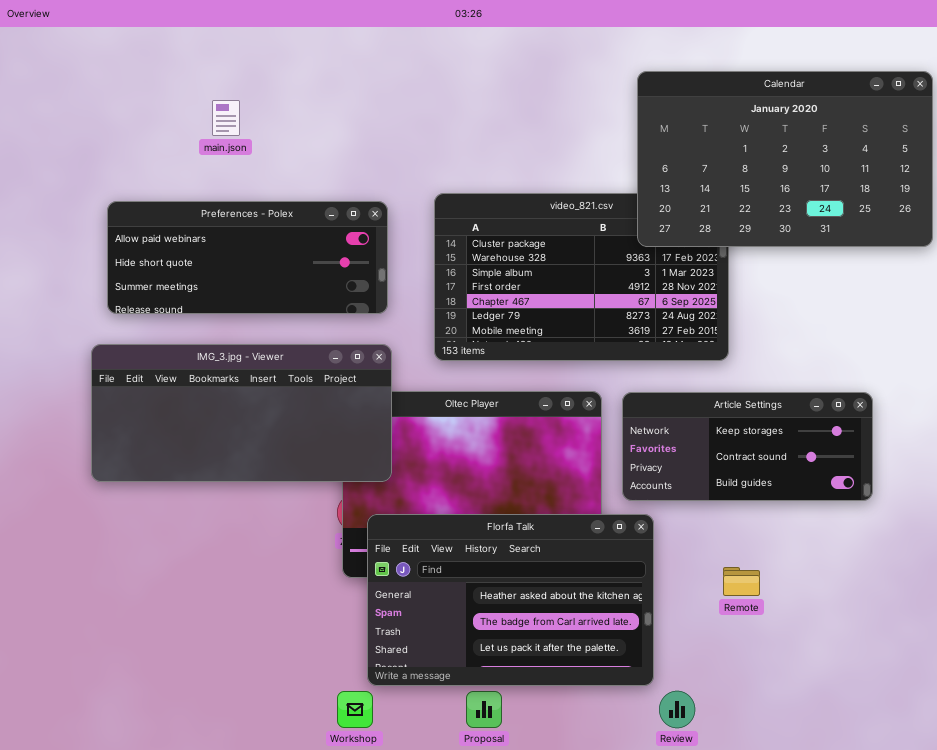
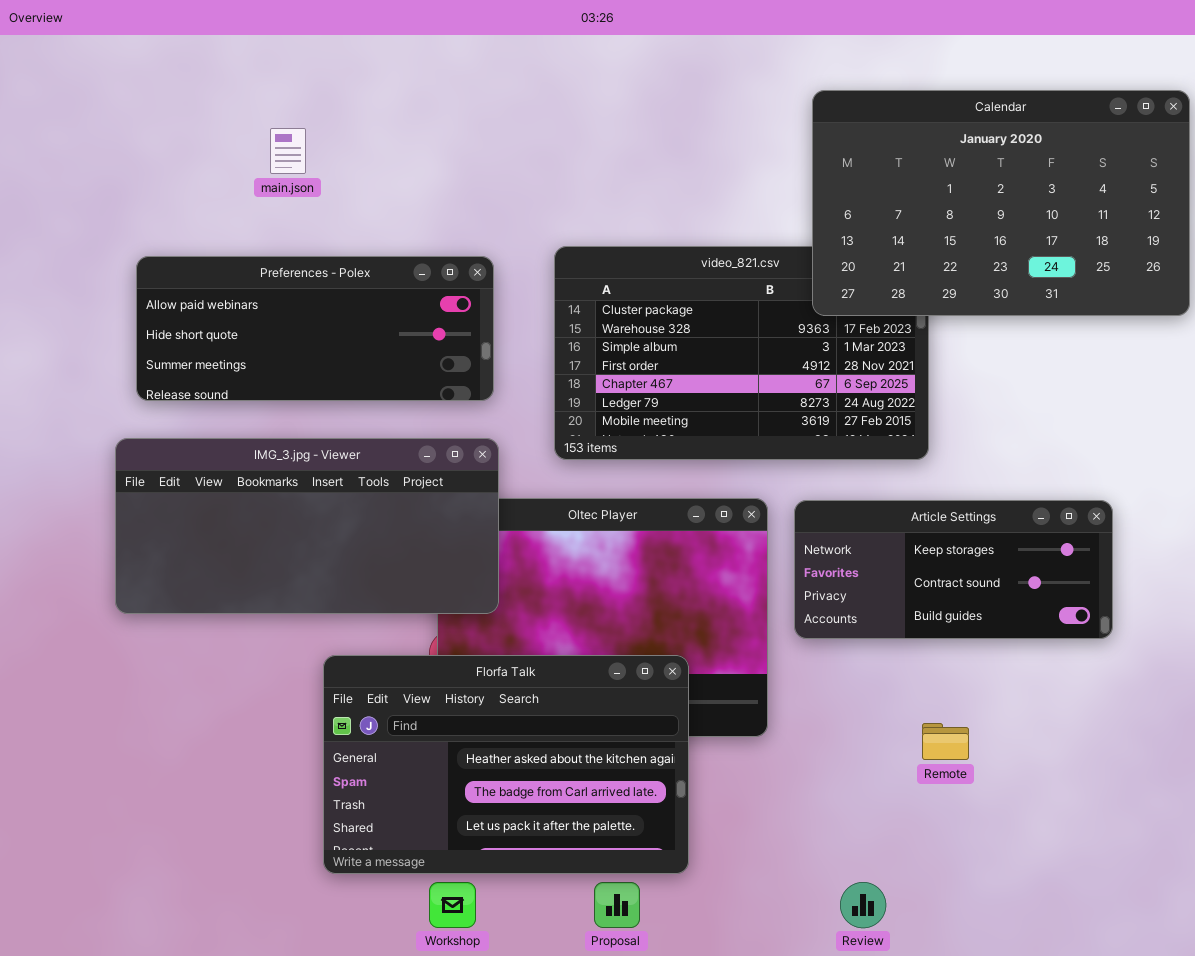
Florfa Talk: [367,514,654,686] -> [323,655,689,874], moved

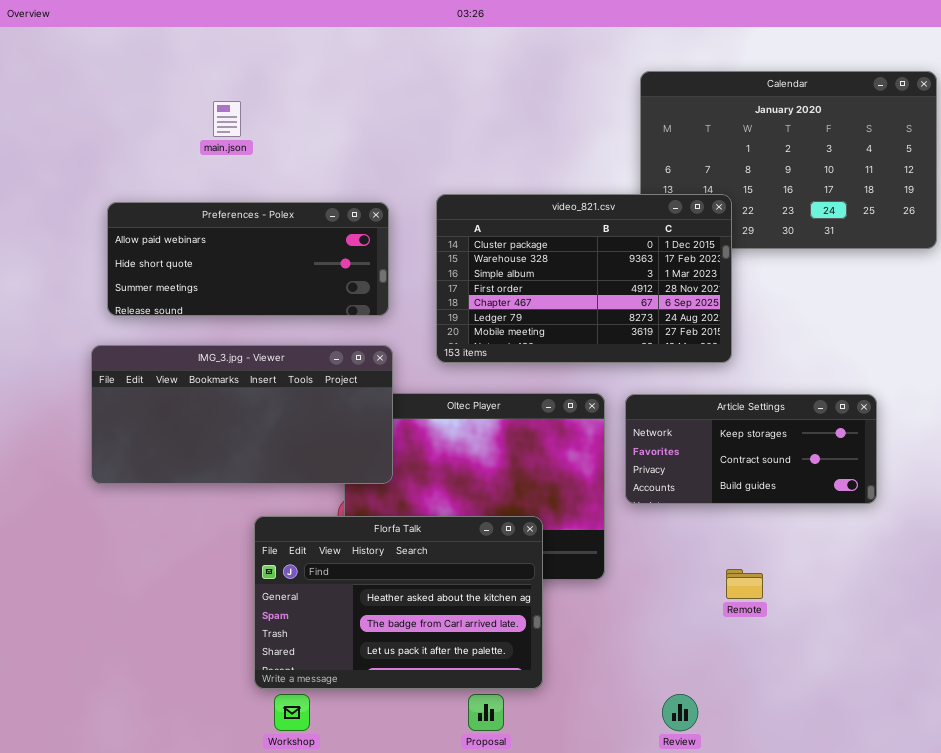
video_821.csv: [554,246,929,460] -> [436,194,732,363], raised
Workshop: [429,882,476,928] -> [274,694,310,731], moved

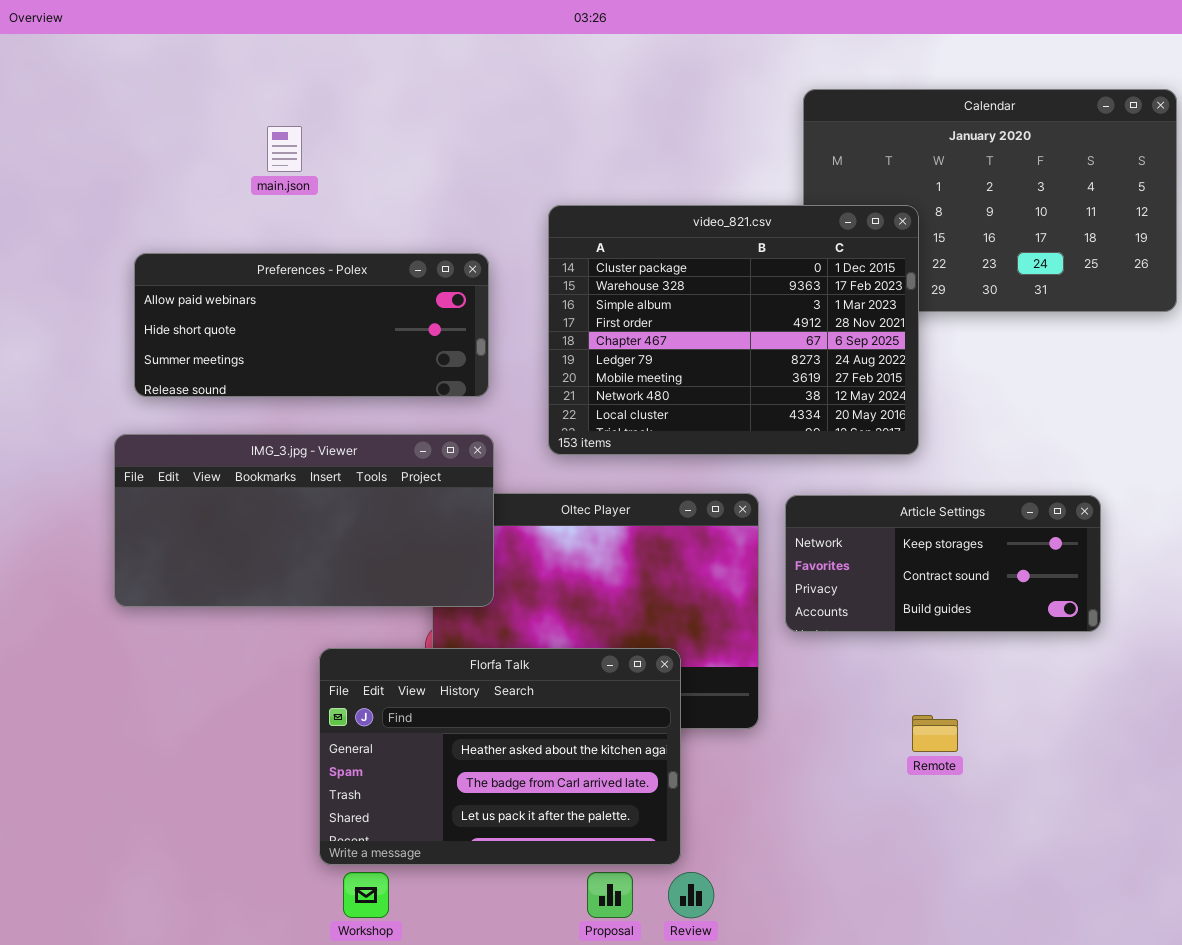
video_821.csv: [436,194,732,363] -> [548,205,919,455], resized
Review: [662,694,698,731] -> [668,872,714,918], moved

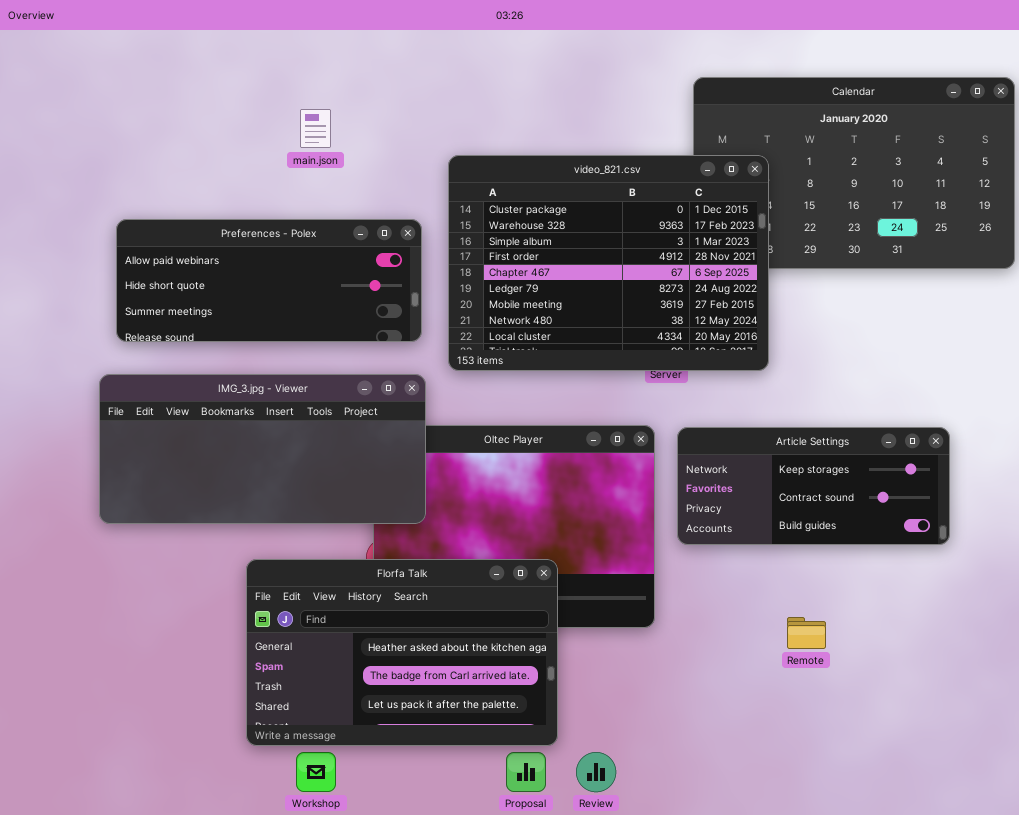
main.json: [267,126,302,172] -> [300,109,331,148], moved
video_821.csv: [548,205,919,455] -> [448,155,769,371], moved
Florfa Talk: [319,648,681,865] -> [246,559,558,746], moved

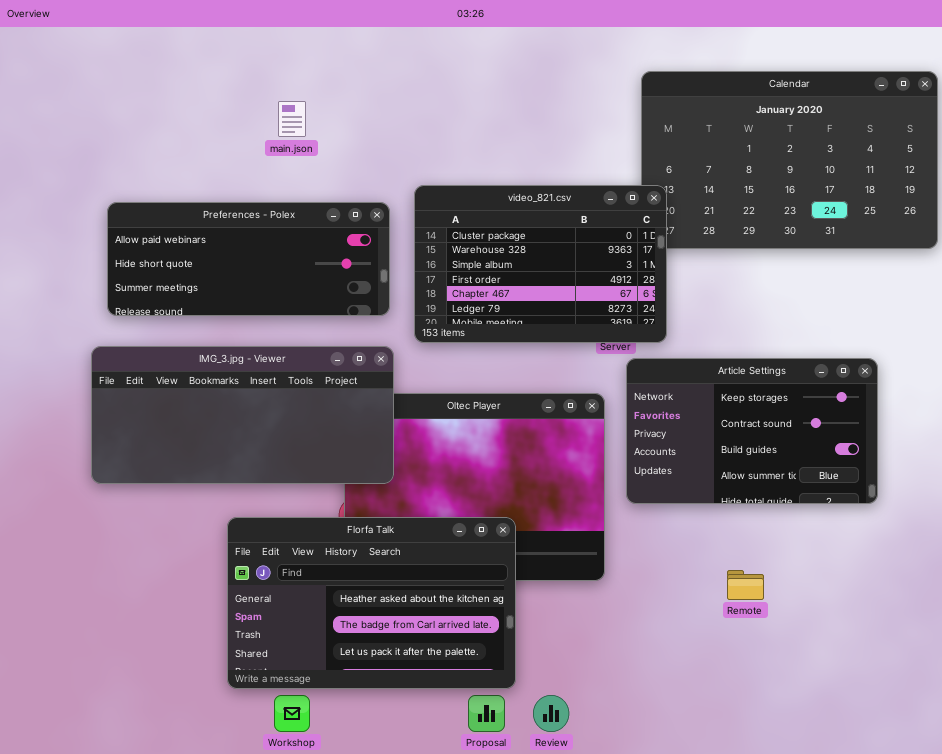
video_821.csv: [448,155,769,371] -> [414,185,667,343], resized
Article Settings: [677,427,950,545] -> [626,358,878,504], resized

